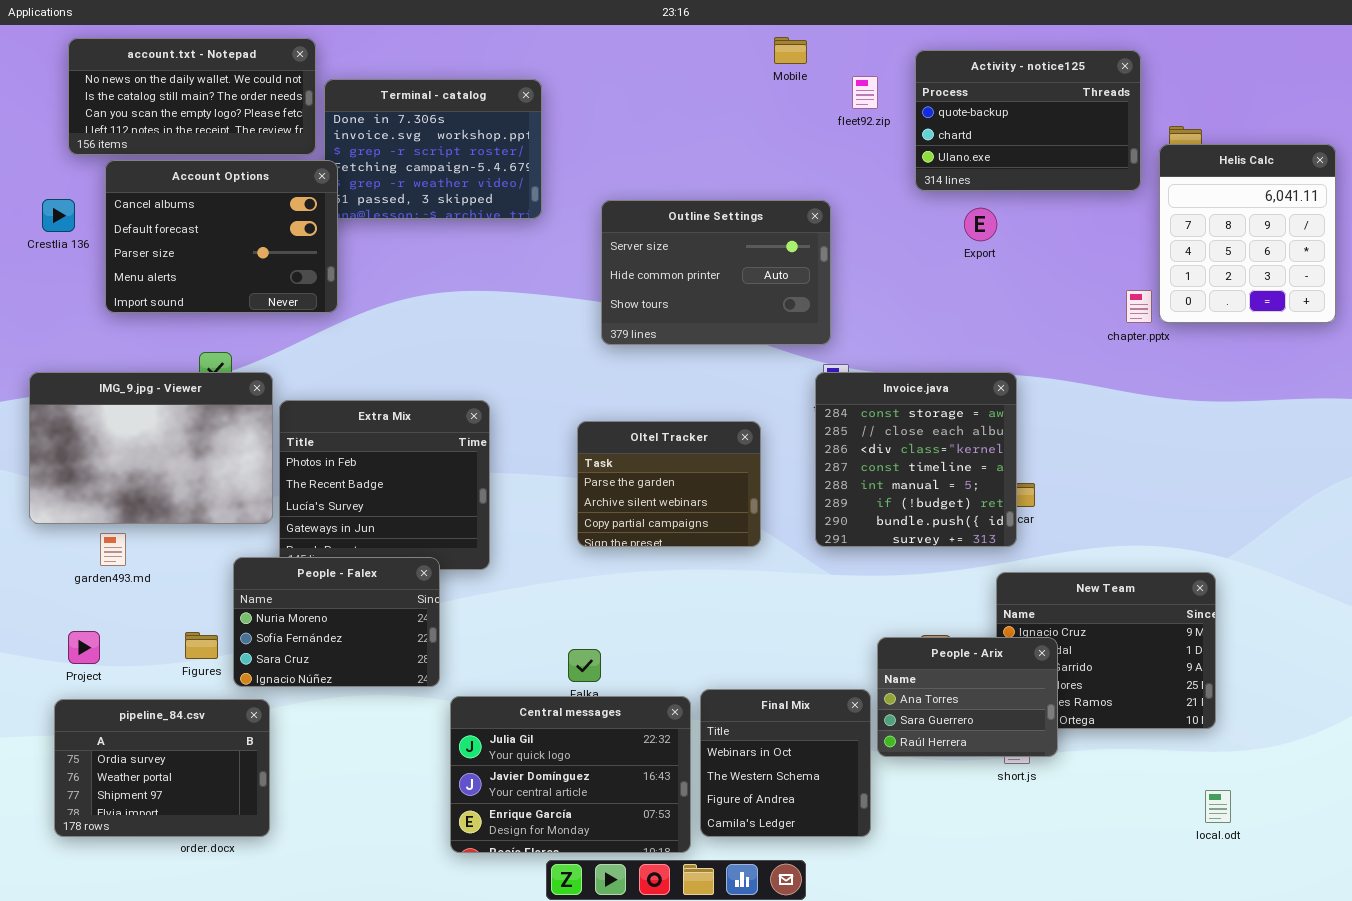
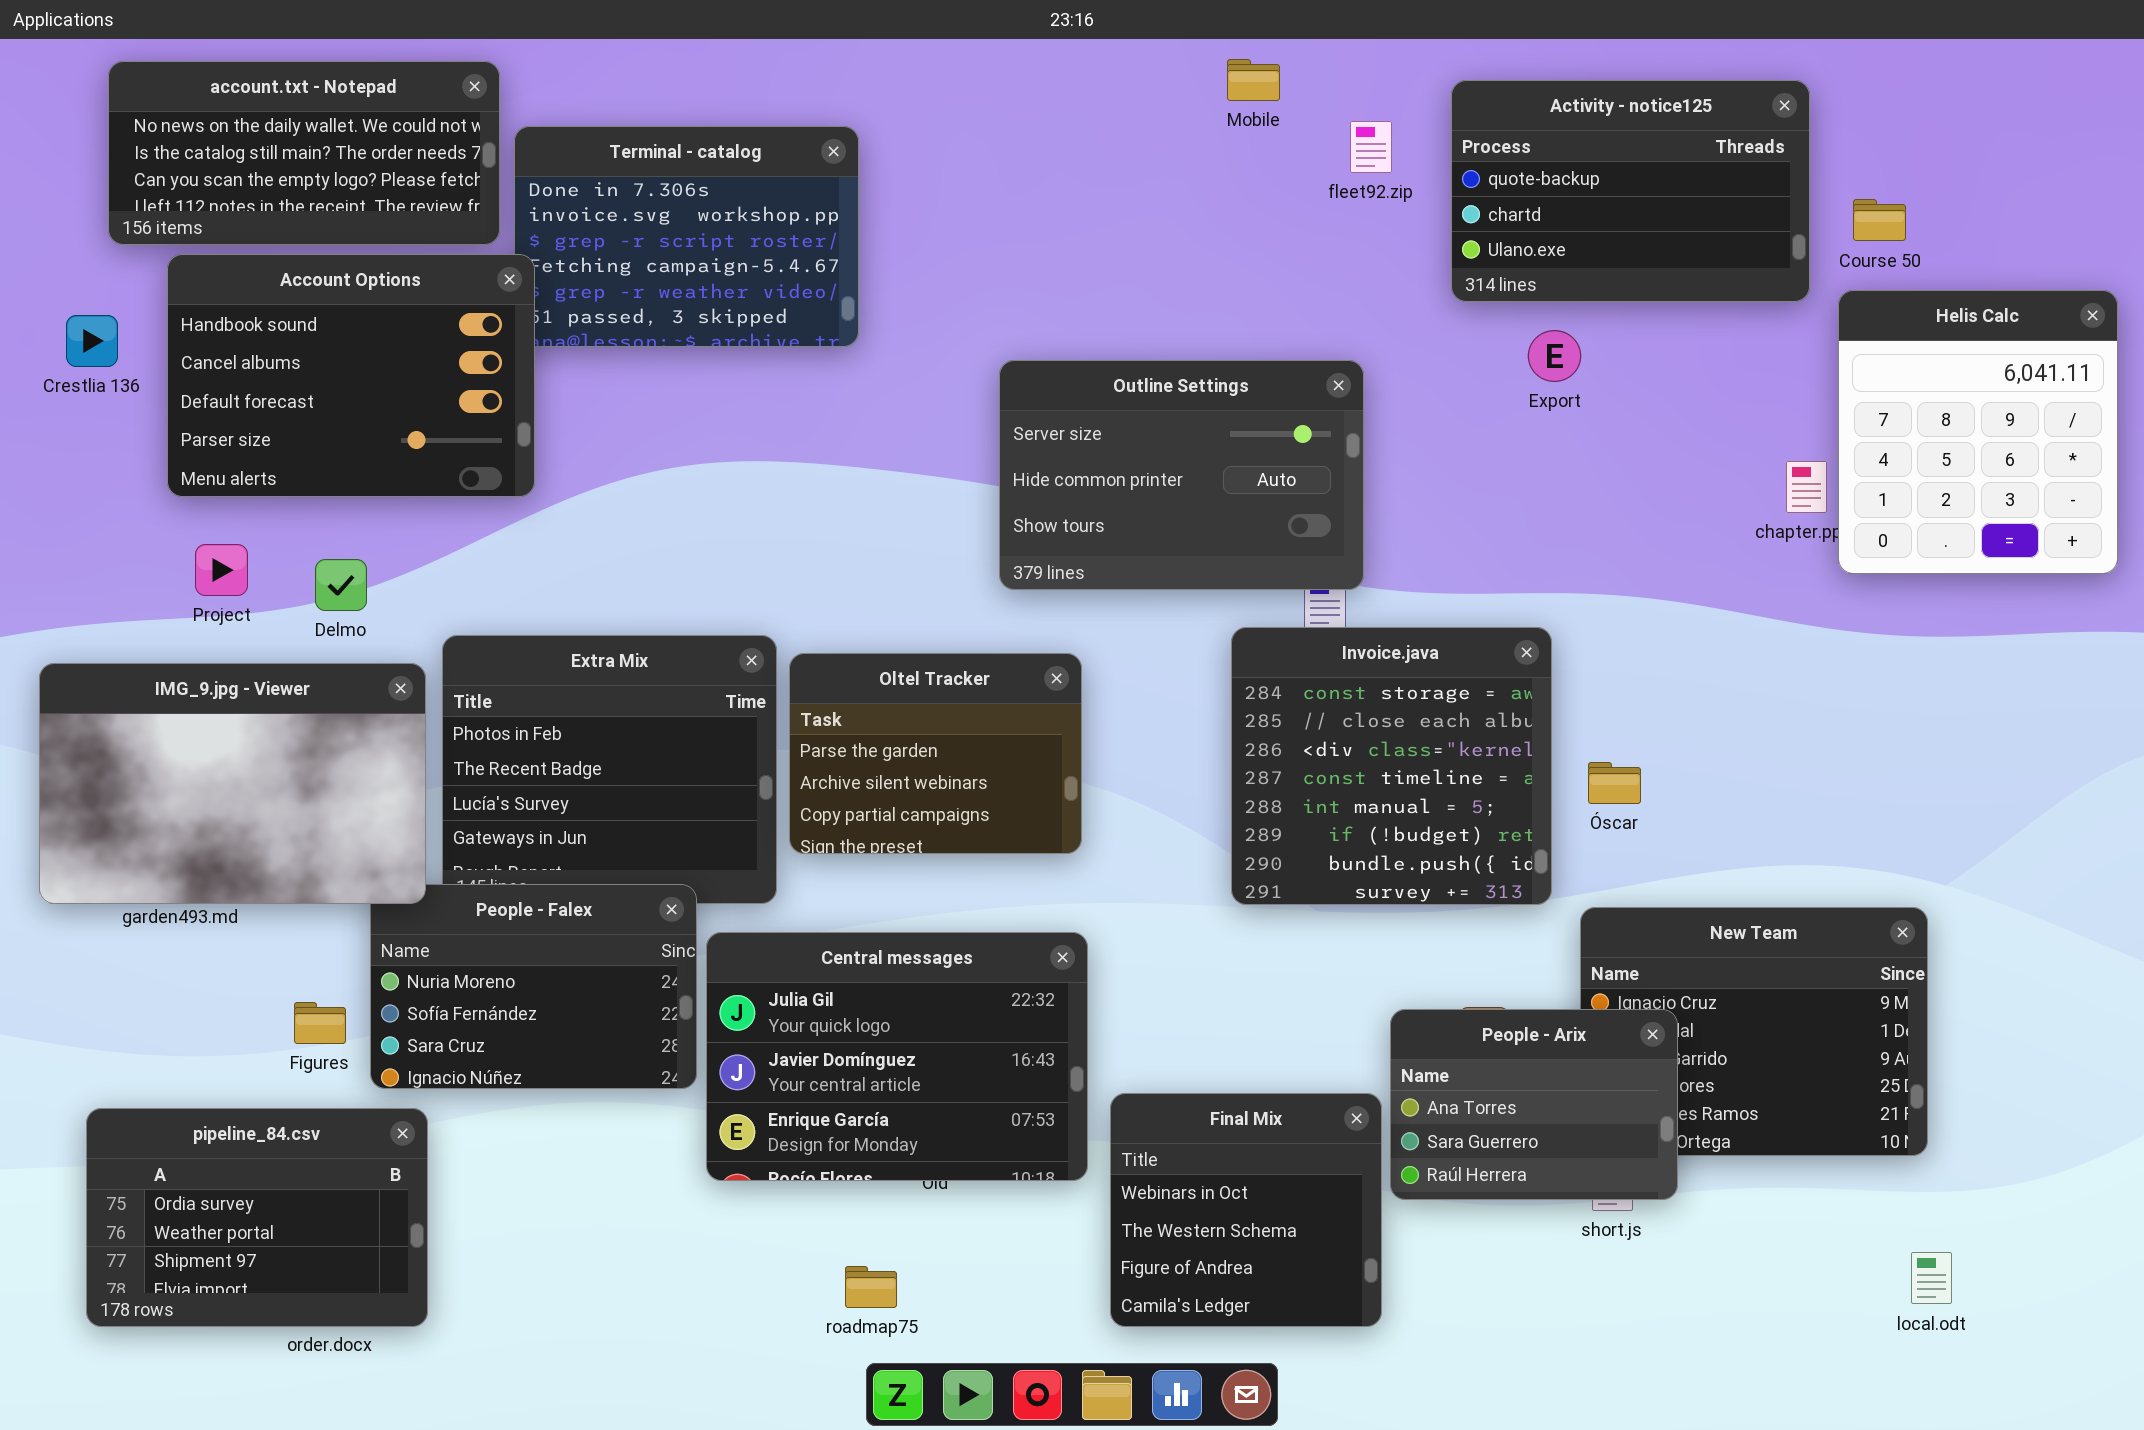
Helis Calc: [1159,144,1336,323] -> [1838,290,2118,574], moved
Account Options: [105,160,338,313] -> [167,254,535,497], scrolled up 1 row
Outline Settings: [601,200,831,345] -> [999,360,1364,590], moved
IMG_9.jpg - Viewer: [29,372,273,524] -> [39,663,426,904], moved
Invoice.java: [815,372,1017,547] -> [1231,627,1552,905], moved
Oltel Tracker: [577,421,761,547] -> [789,653,1082,854], moved
Project: [68,631,100,664] -> [195,544,248,596], moved
Central messages: [450,696,691,853] -> [706,932,1088,1181], moved

